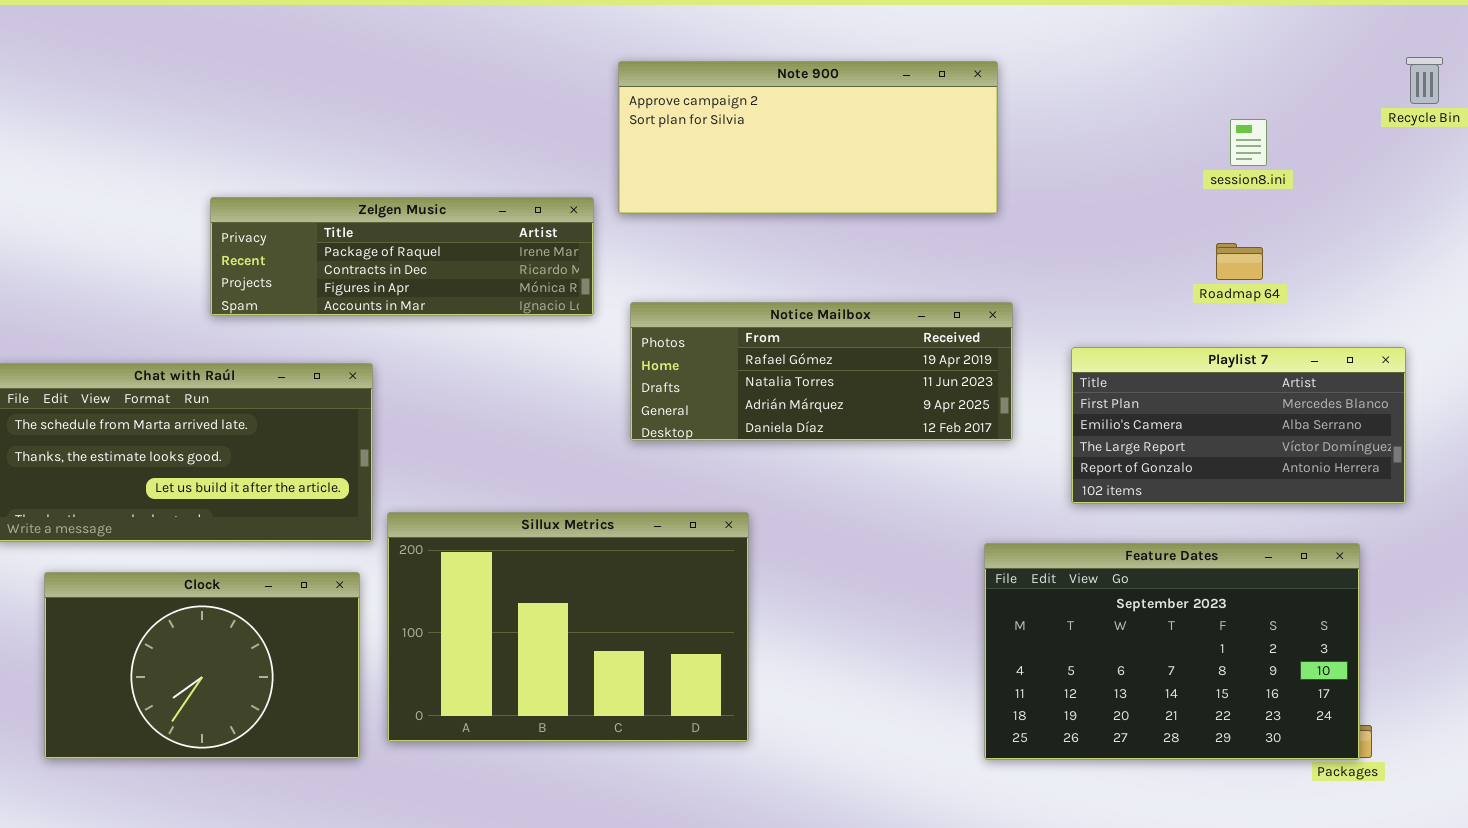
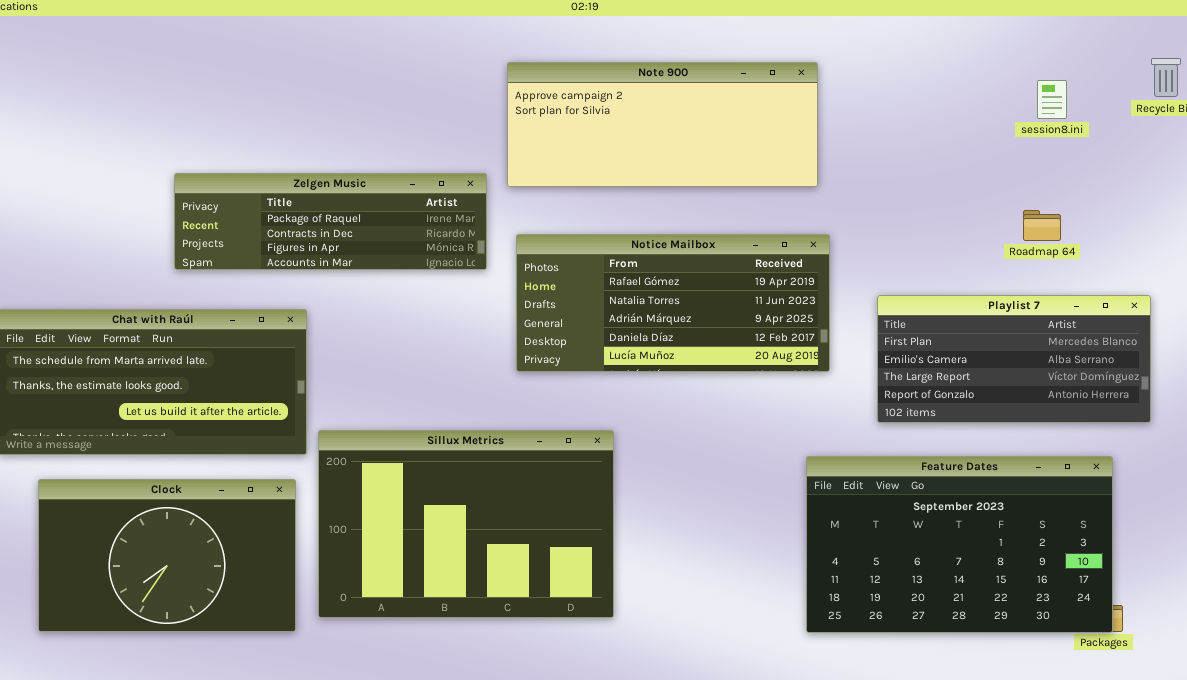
session8.ini: [1230,119,1267,166] -> [1037,80,1067,119], moved
Roadmap 64: [1216,243,1263,280] -> [1023,210,1061,241], moved
Notice Mailbox: [630,302,1013,441] -> [516,234,830,372], resized

